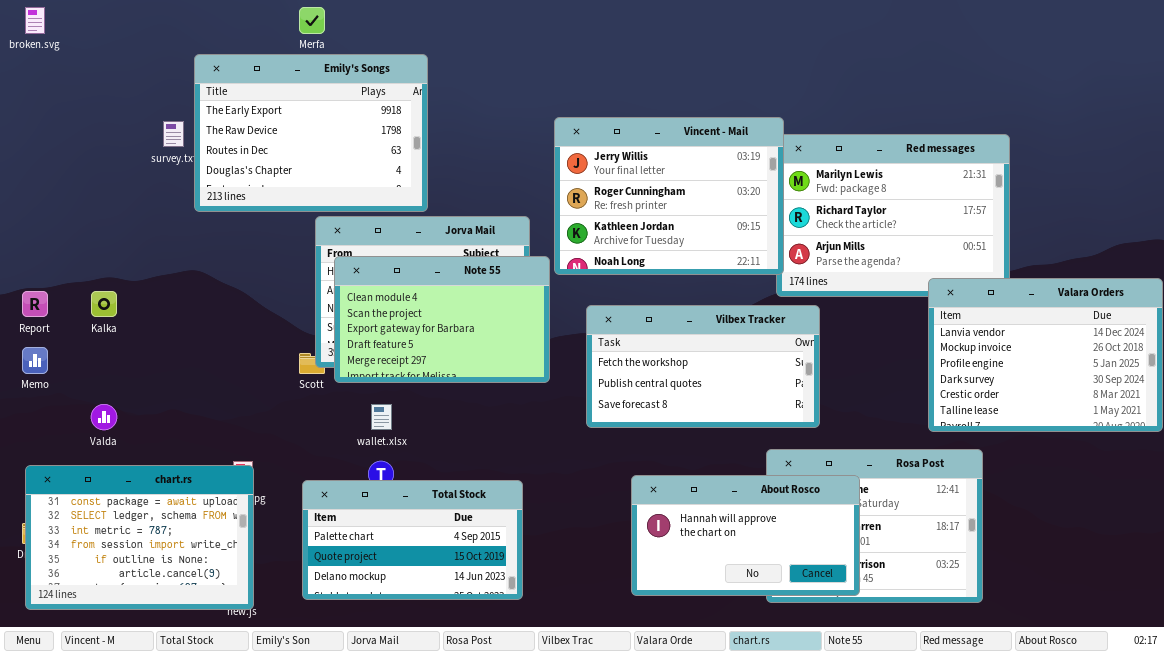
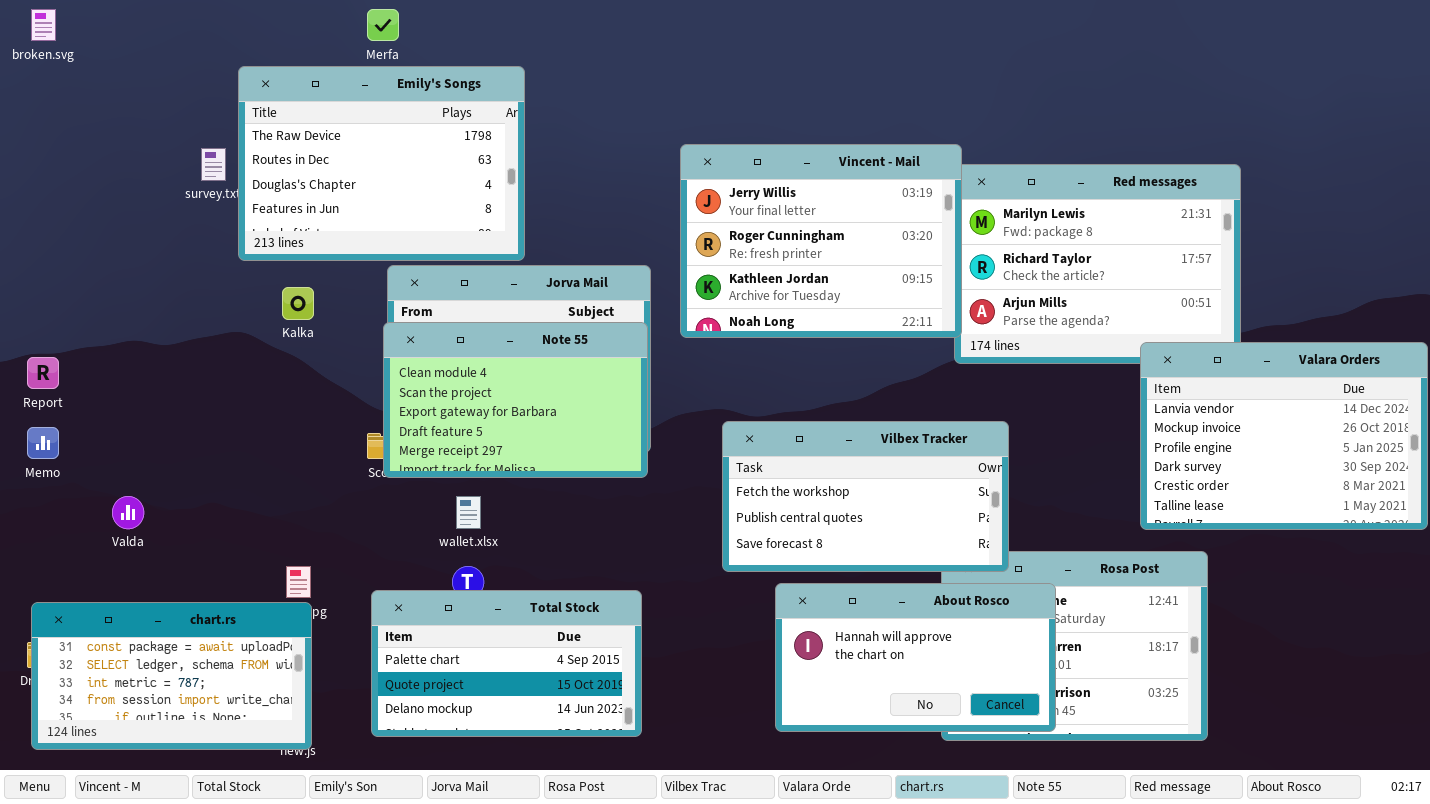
Emily's Songs: [194,54,428,212] -> [238,66,525,261], scrolled down 1 row
Note 55: [334,256,550,383] -> [383,322,648,478], moved
Kalka: [91,291,117,317] -> [282,287,314,320], moved
Vilbex Tracker: [586,305,820,428] -> [722,421,1009,572], moved
chart.rs: [25,465,254,610] -> [31,602,312,750], resized

